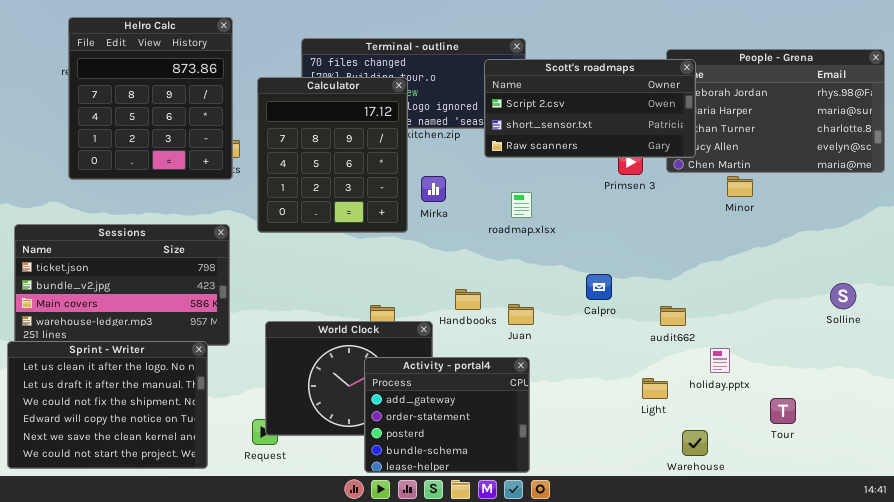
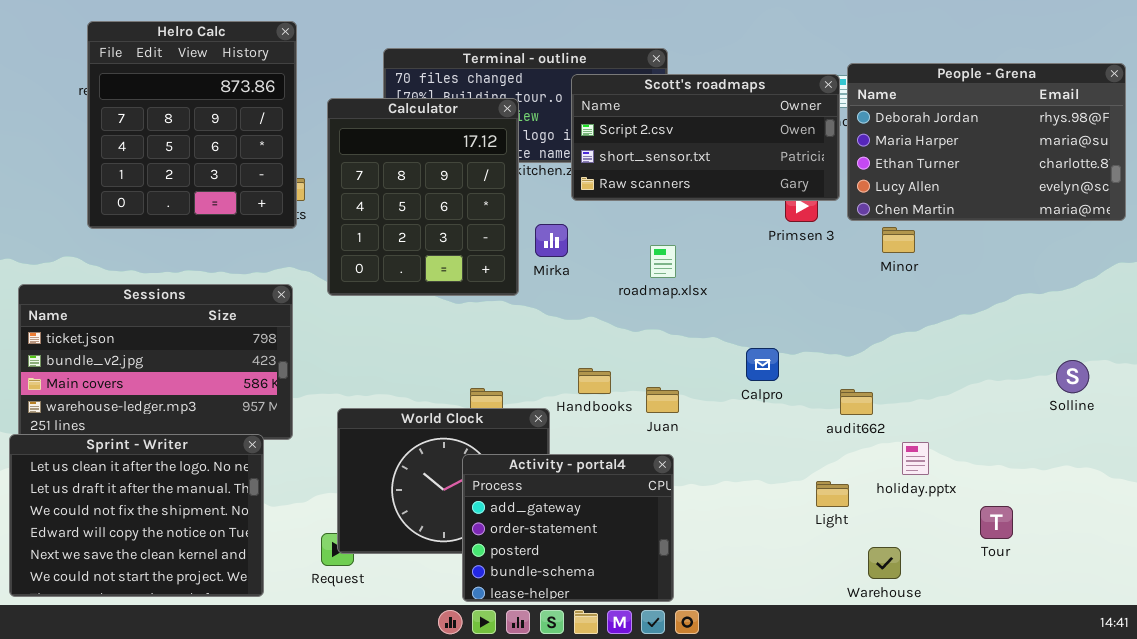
Scott's roadmaps: [484,59,696,158] -> [571,74,840,201], moved
Minor: [727,176,753,197] -> [882,227,915,253], moved

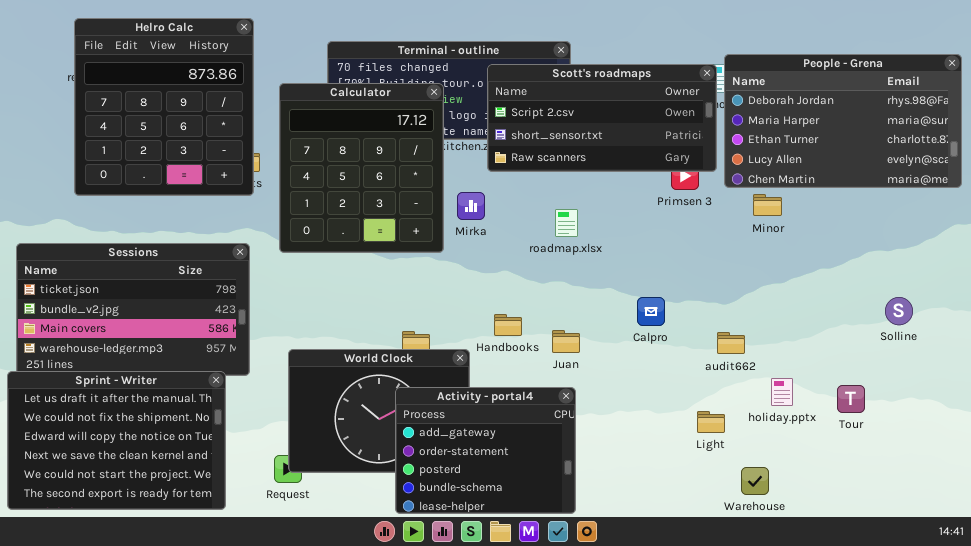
Solline: [1056,360,1089,393] -> [885,297,913,325], moved
Sprint - Writer: [9,434,264,597] -> [7,371,226,510], scrolled down 1 row
Tour: [980,506,1013,539] -> [837,385,865,413], moved

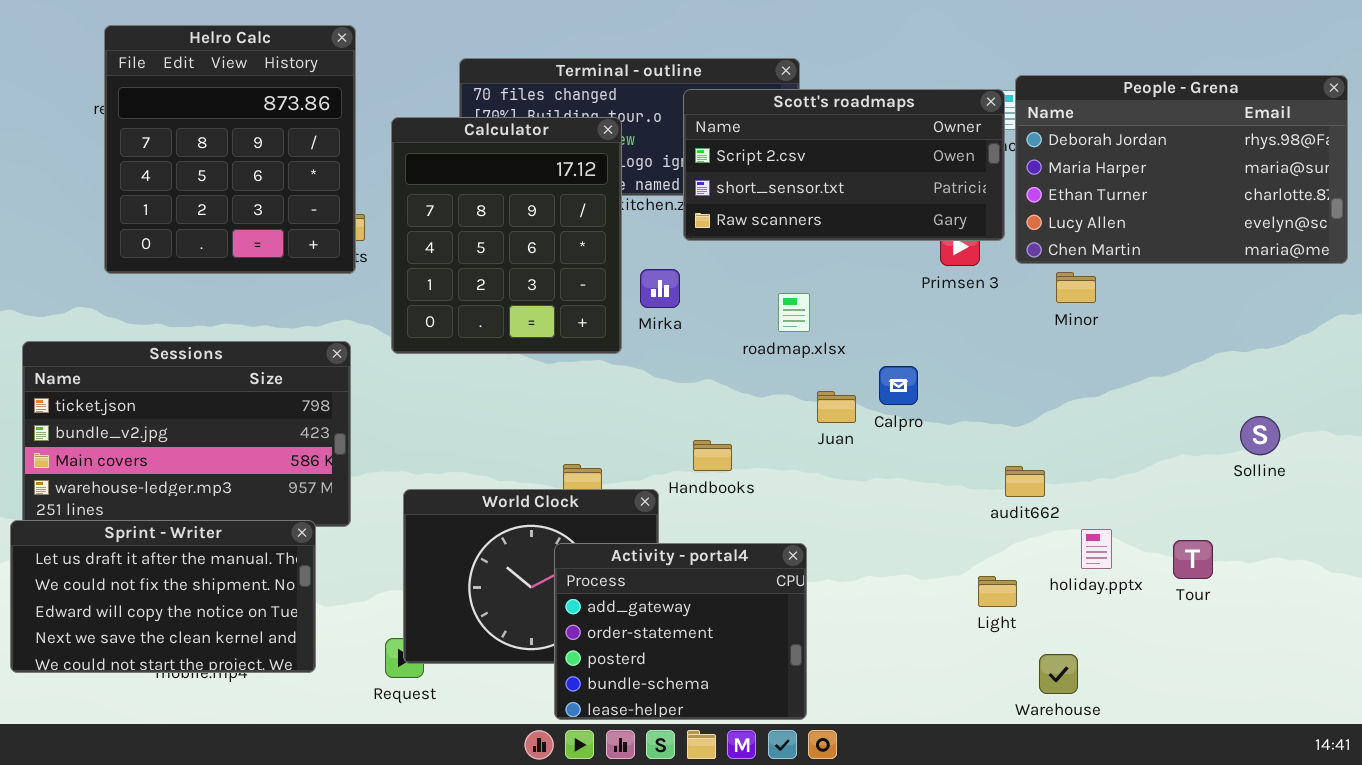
Calpro: [637,297,665,326] -> [879,366,918,405], moved
Juan: [552,330,580,353] -> [817,391,856,423], moved
Sprint - Writer: [7,371,226,510] -> [10,520,316,673], resized

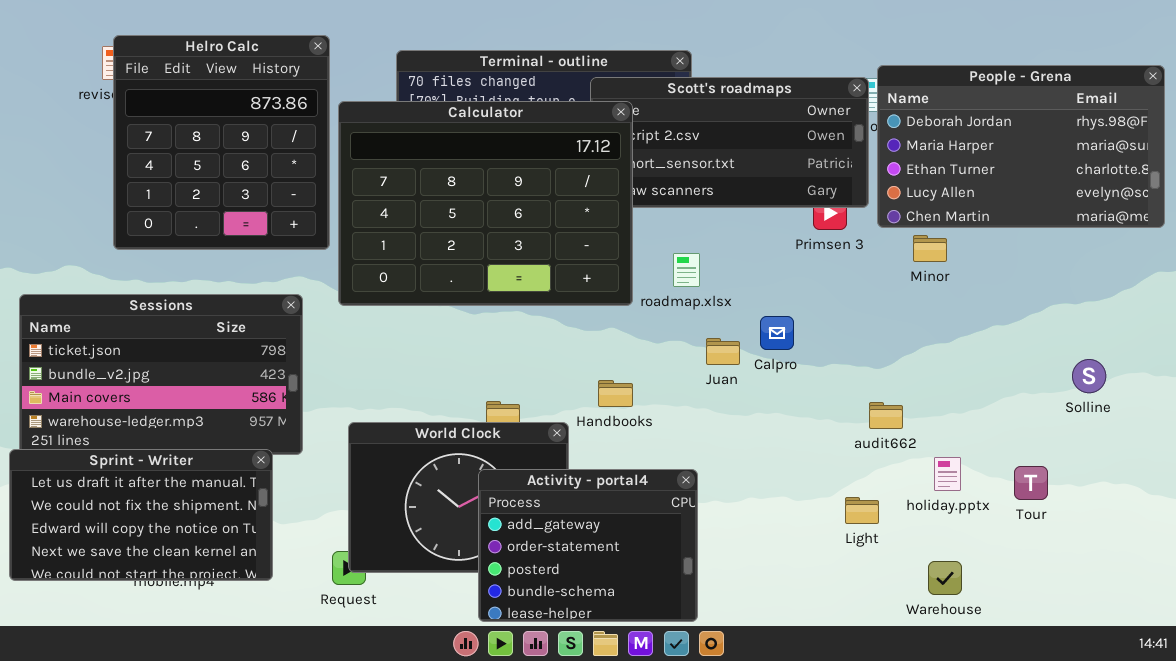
Helro Calc: [104,25,356,274] -> [113,35,330,250], moved
Calculator: [391,117,622,354] -> [338,101,633,306], resized
Warehouse: [1039,654,1078,694] -> [928,561,962,595], moved

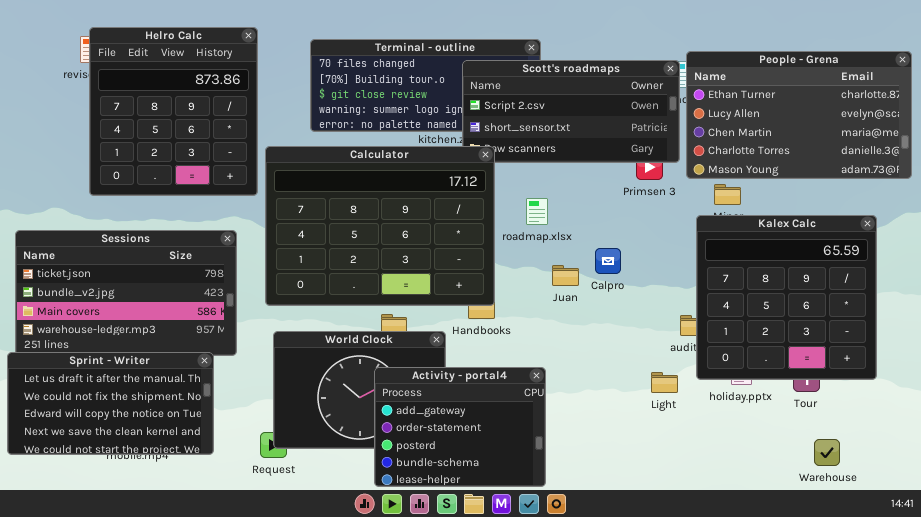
People - Grena: [877,65,1165,228] -> [686,51,912,179], scrolled down 2 rows
Calculator: [338,101,633,306] -> [265,146,495,306], moved
Kalex Calc: none -> [696,215,877,380], opened
Light: [845,497,879,524] -> [651,372,678,393], moved
Warehouse: [928,561,962,595] -> [814,439,840,466], moved

